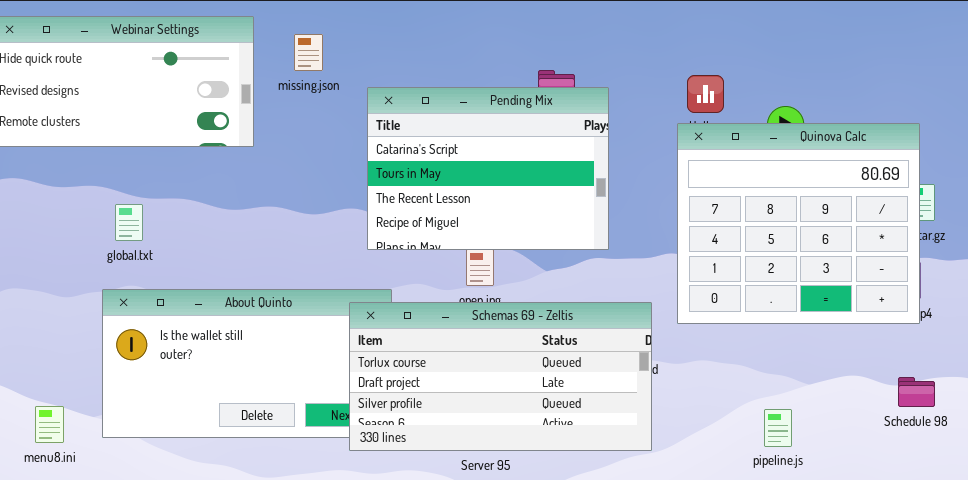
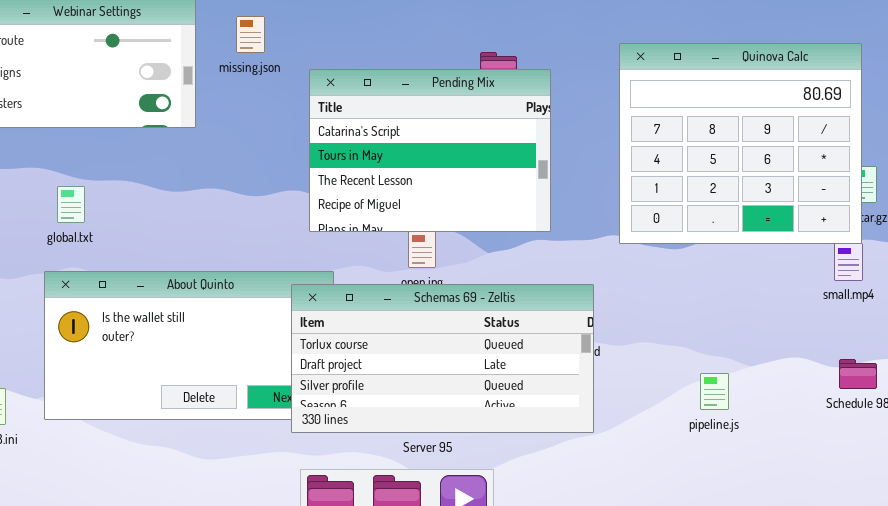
Quinova Calc: [677,123,920,324] -> [619,43,862,244], moved
pipeline.js: [764,409,792,447] -> [700,373,729,410], moved

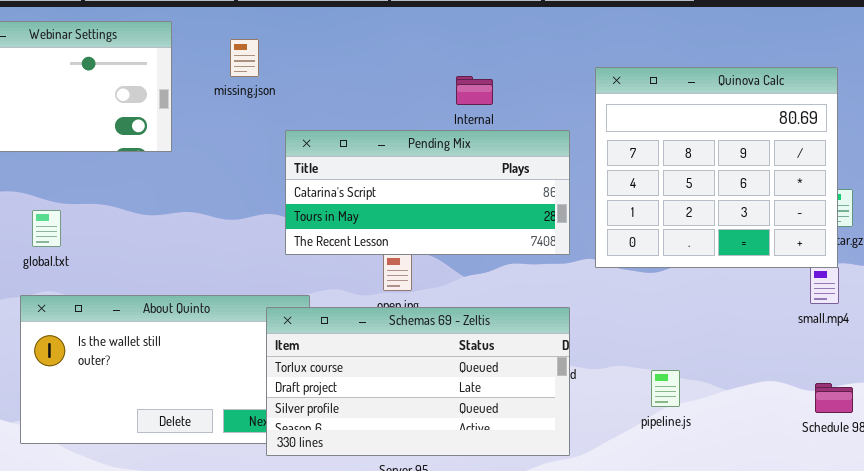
missing.json: [236,16,265,53] -> [230,39,259,77], moved
Pending Mix: [309,69,551,232] -> [285,130,570,255], resized
pipeline.js: [700,373,729,410] -> [651,370,680,407], moved

